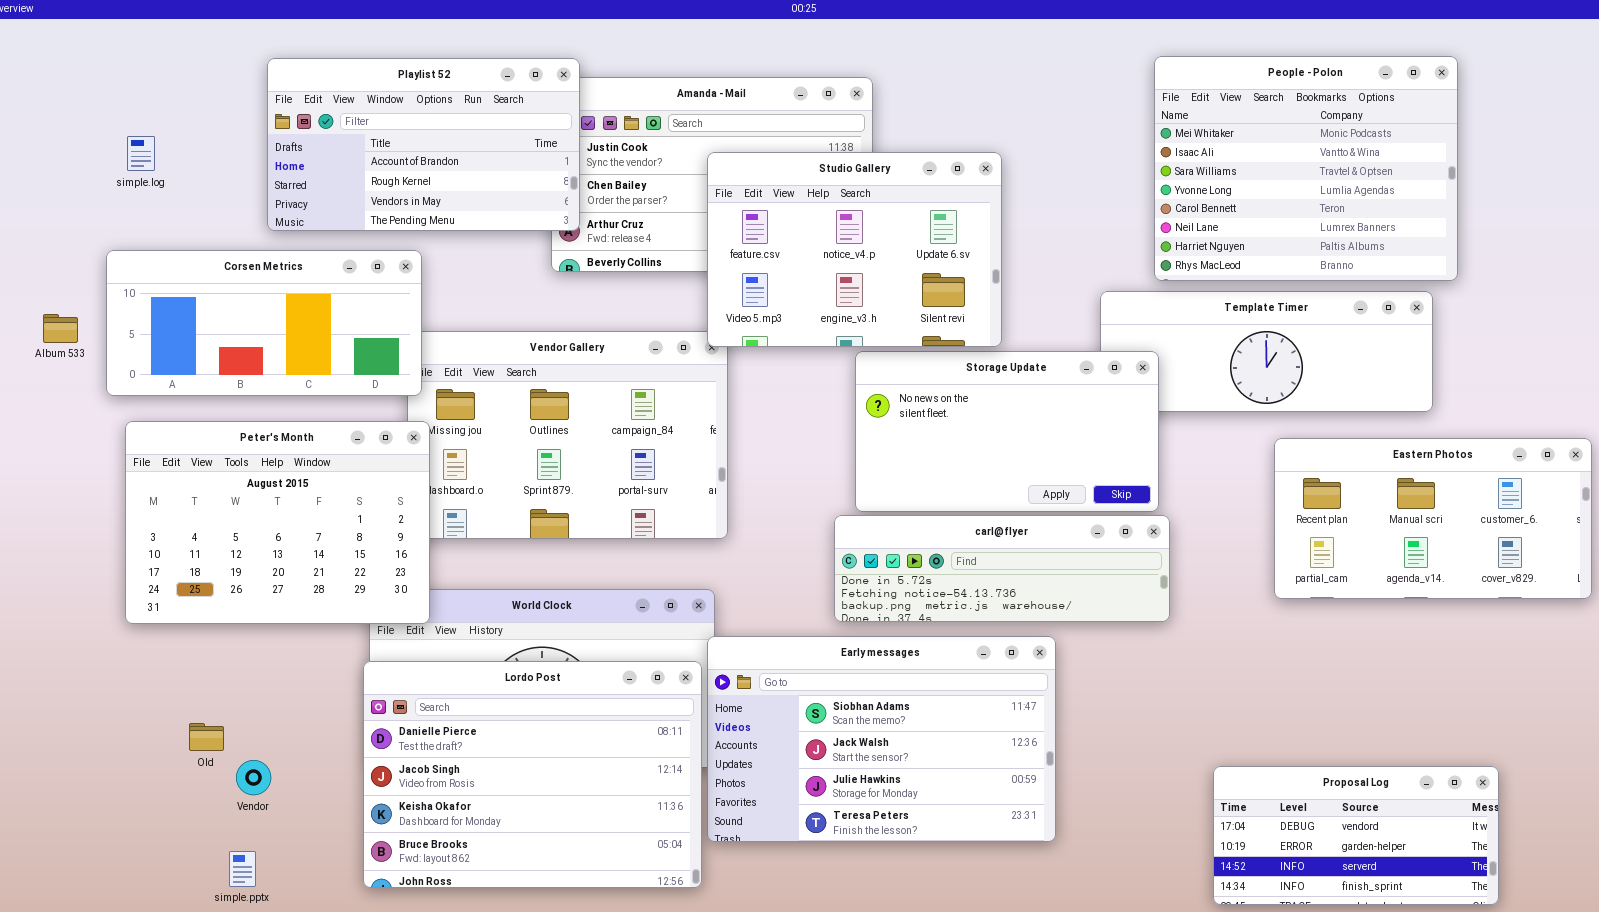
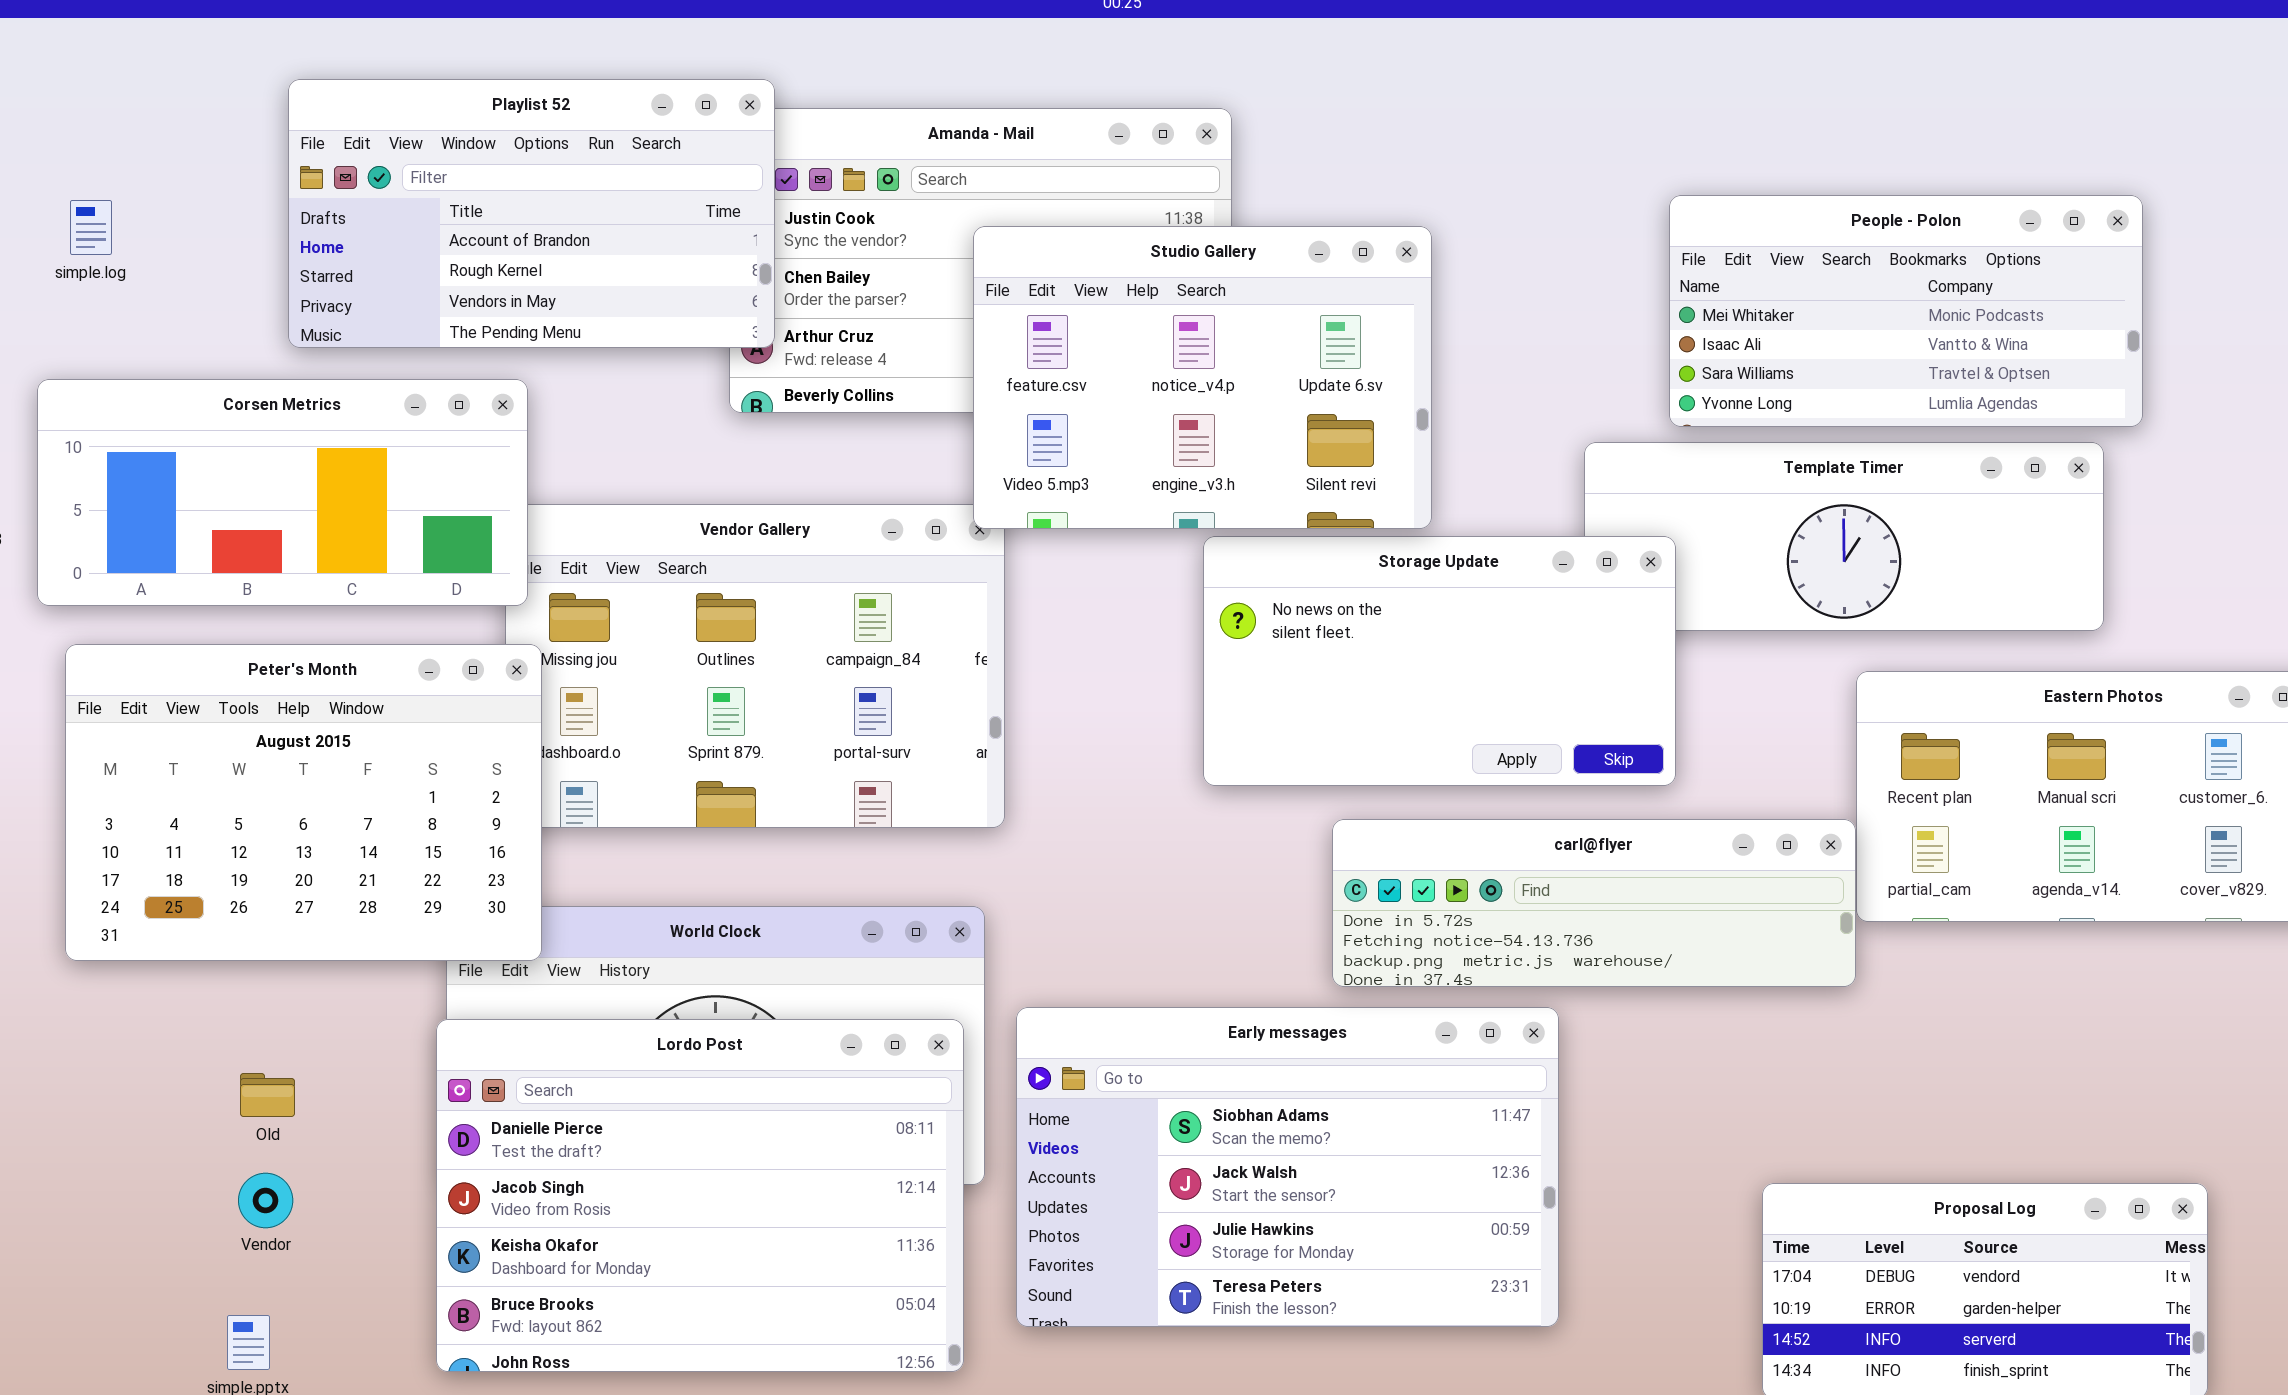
People - Polon: [1154,56,1458,281] -> [1669,195,2143,427], resized
carl@flyer: [834,515,1170,622] -> [1332,819,1856,987], moved
Early messages: [707,636,1056,842] -> [1016,1007,1559,1327], moved
Old: [189,723,224,751] -> [240,1073,295,1117], moved

